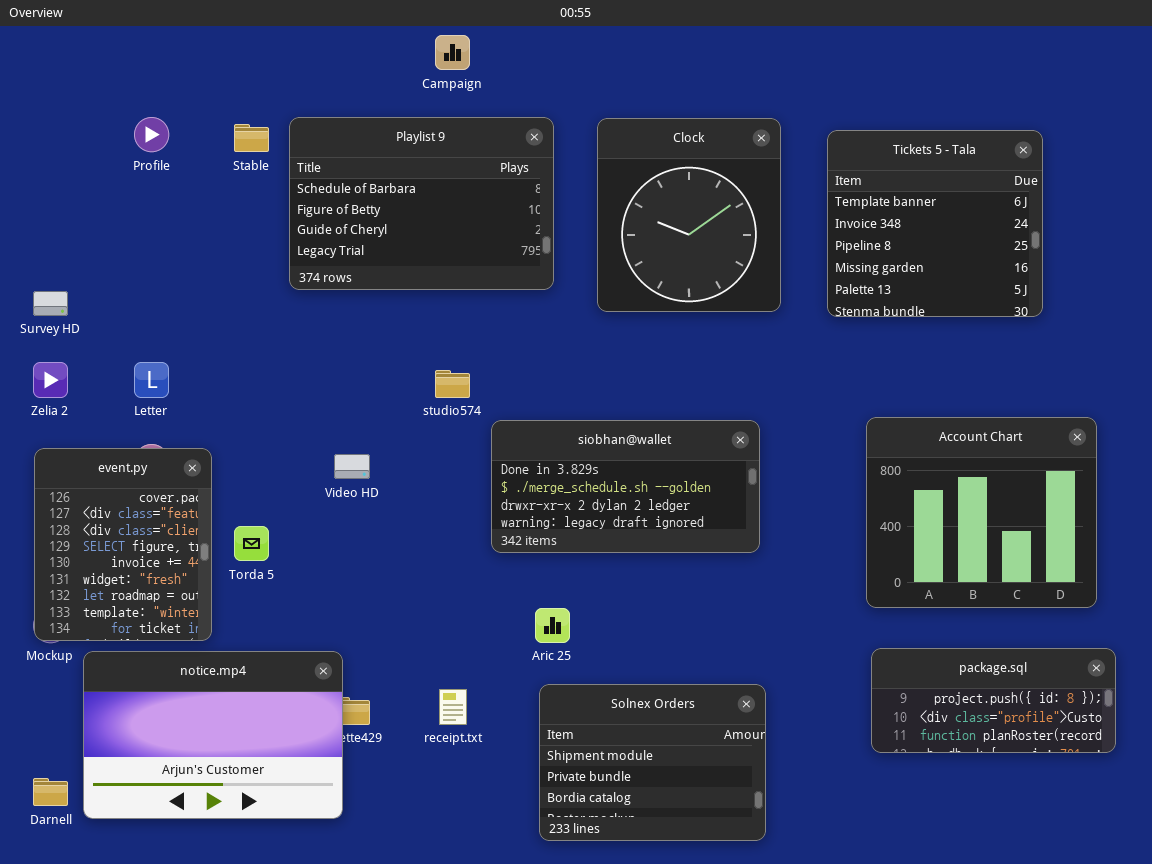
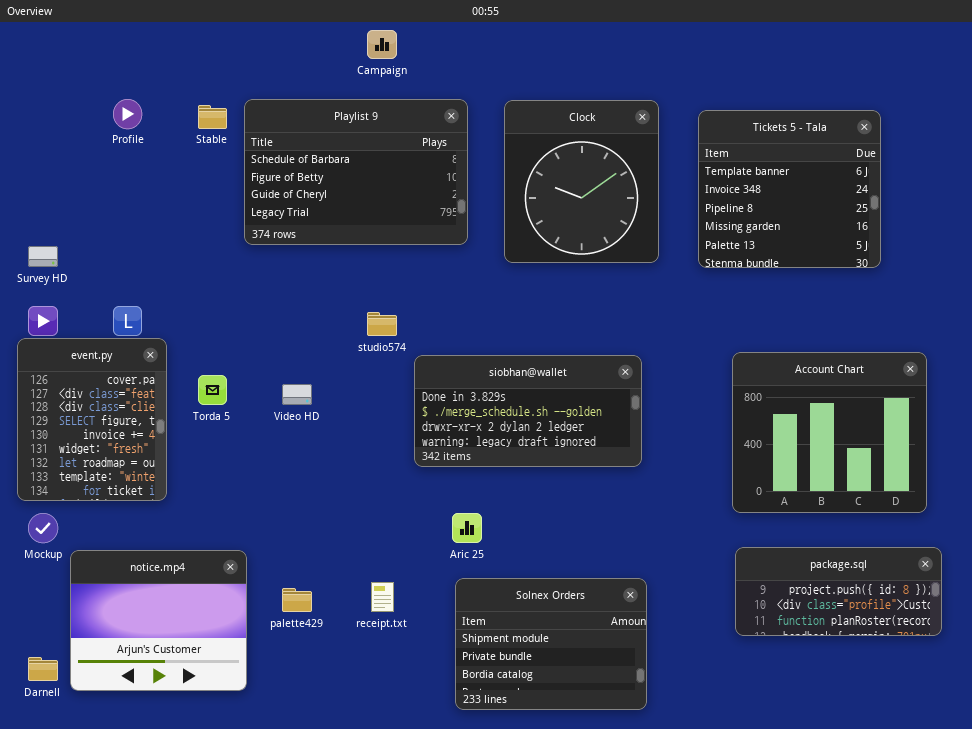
event.py: [34,448,212,641] -> [17,338,167,501], moved
Torda 5: [234,526,269,561] -> [198,375,227,405], moved
notice.mp4: [83,651,343,819] -> [70,550,247,691], resized

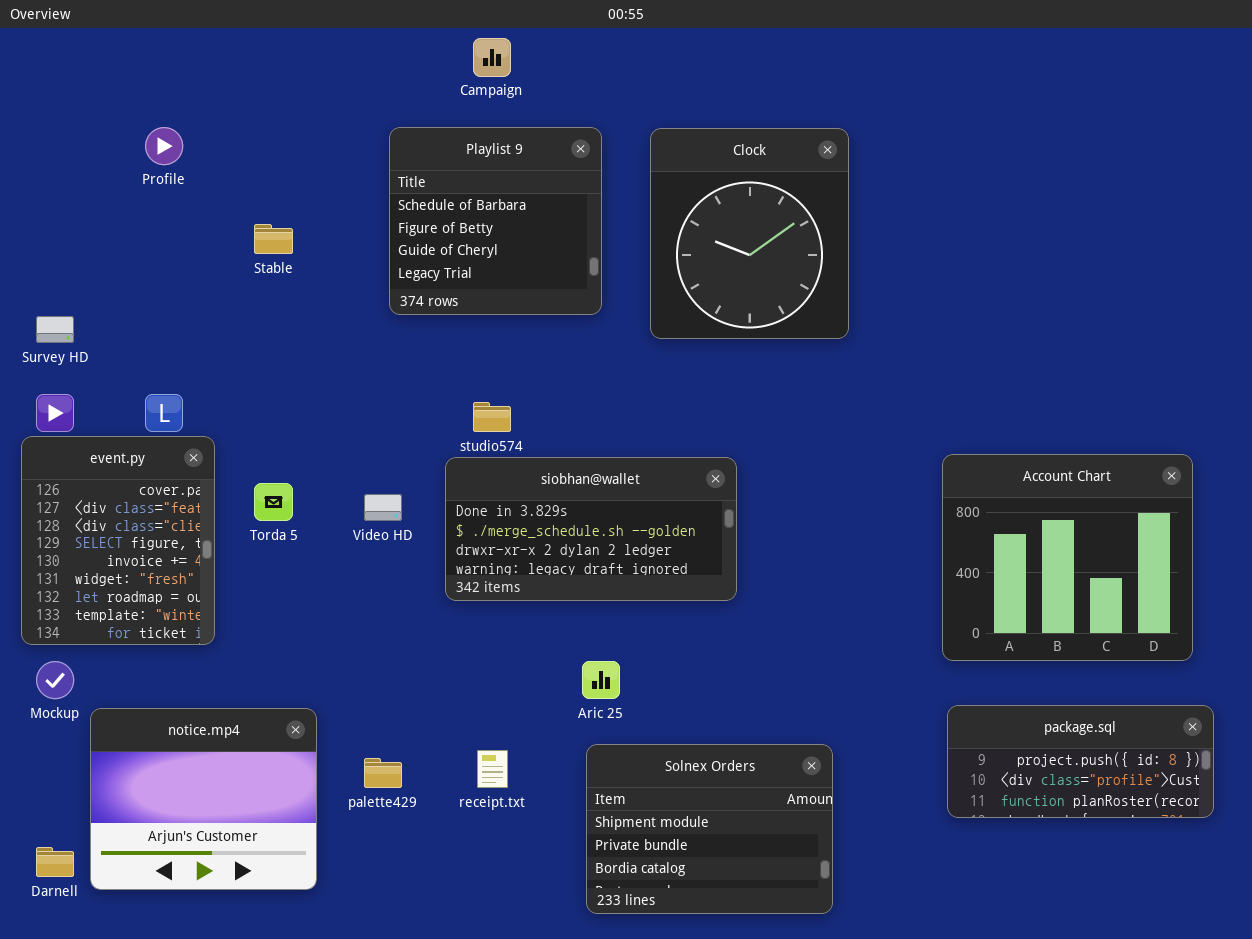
Playlist 9: [244,99,468,245] -> [389,127,602,315], resized
Stable: [198,105,227,129] -> [254,224,293,254], moved
Tickets 5 - Tala: [698,110,881,268] -> none, closed
siobhan@wallet: [414,355,642,467] -> [445,457,737,601], moved

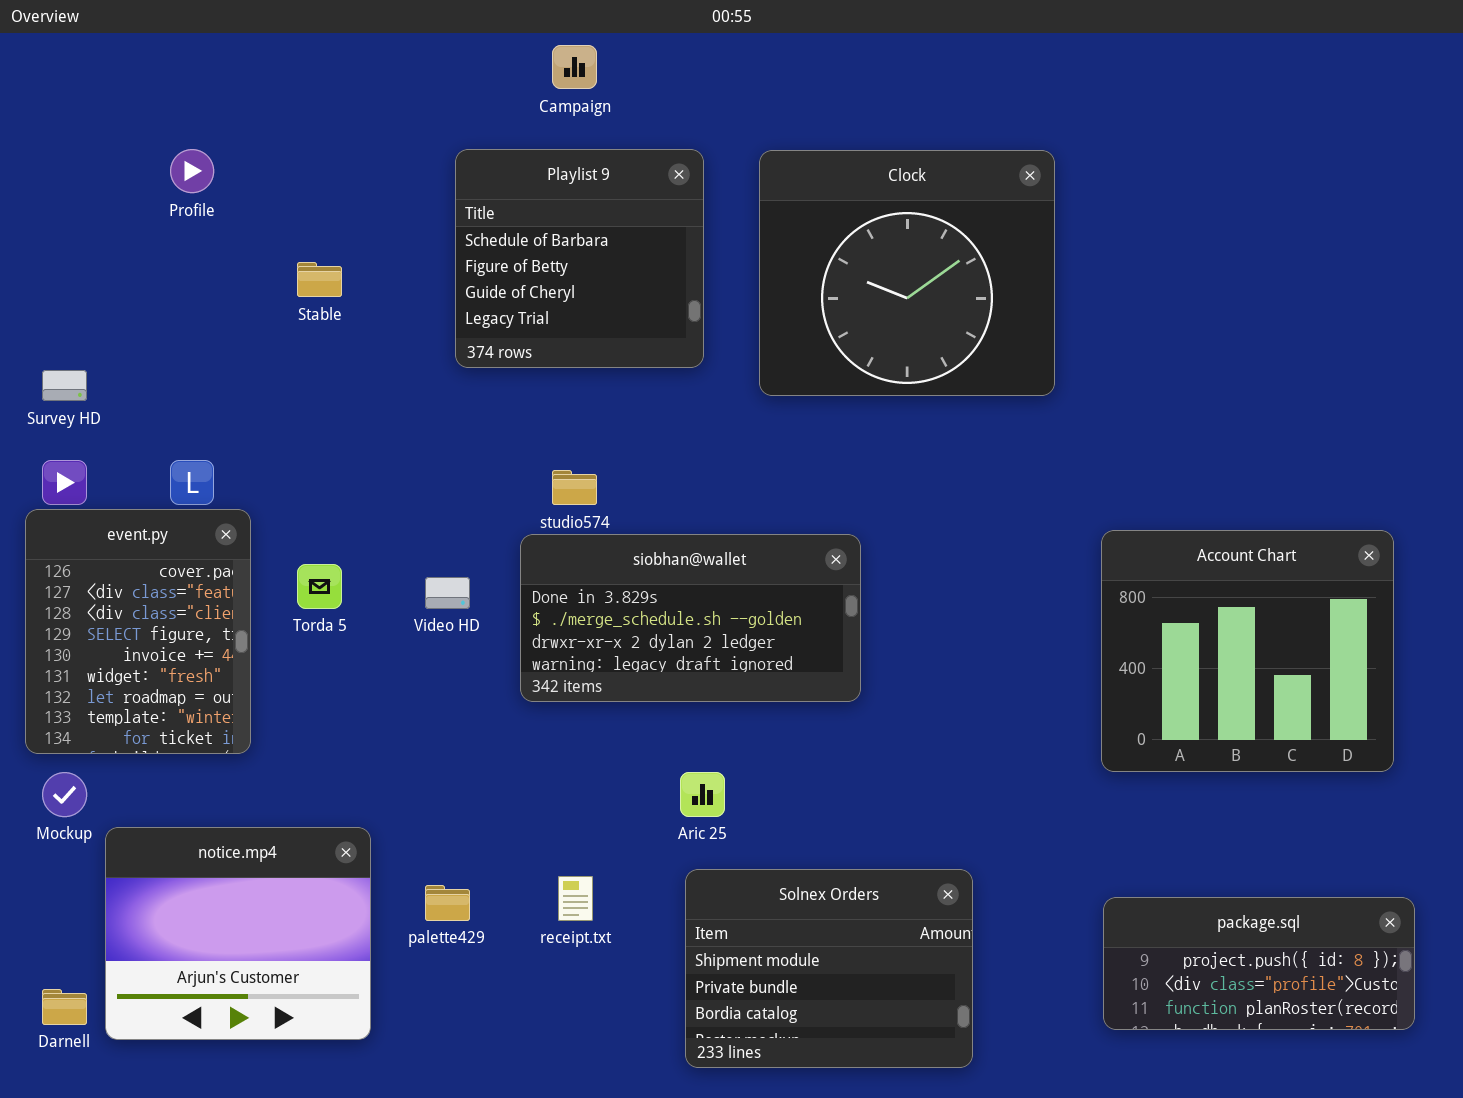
Clock: [650,128,849,339] -> [759,150,1055,396], resized
package.sql: [947,705,1214,818] -> [1103,897,1415,1030], moved

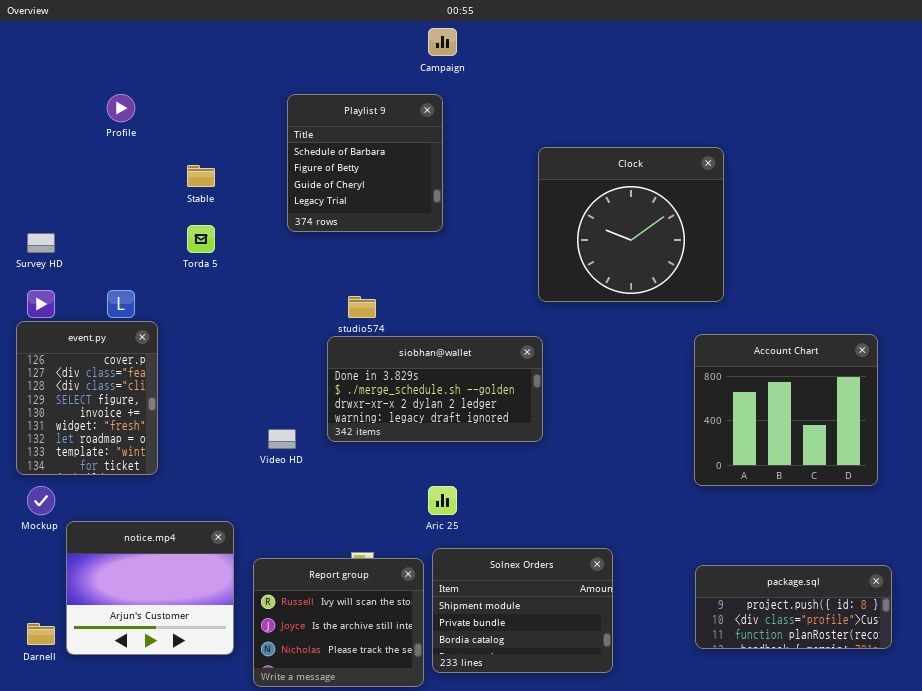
Campaign: [552,45,597,89] -> [428,28,457,56], moved
Clock: [759,150,1055,396] -> [538,147,724,302], moved
Torda 5: [297,564,342,609] -> [187,225,215,253], moved
Video HD: [425,577,470,609] -> [268,429,296,449], moved
Report group: none -> [253,558,424,687], opened

